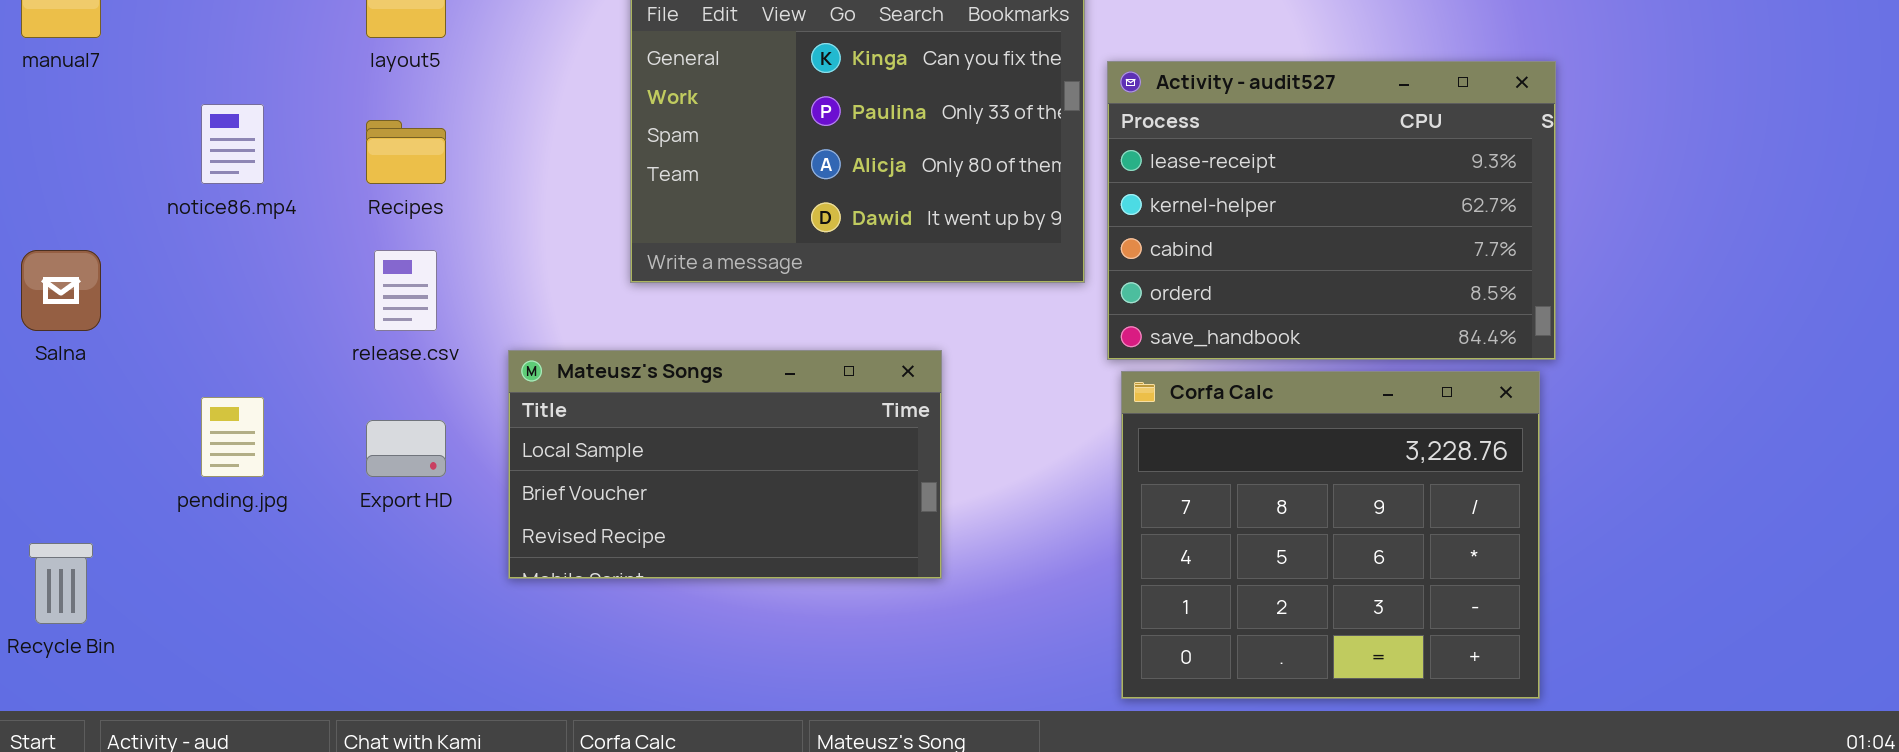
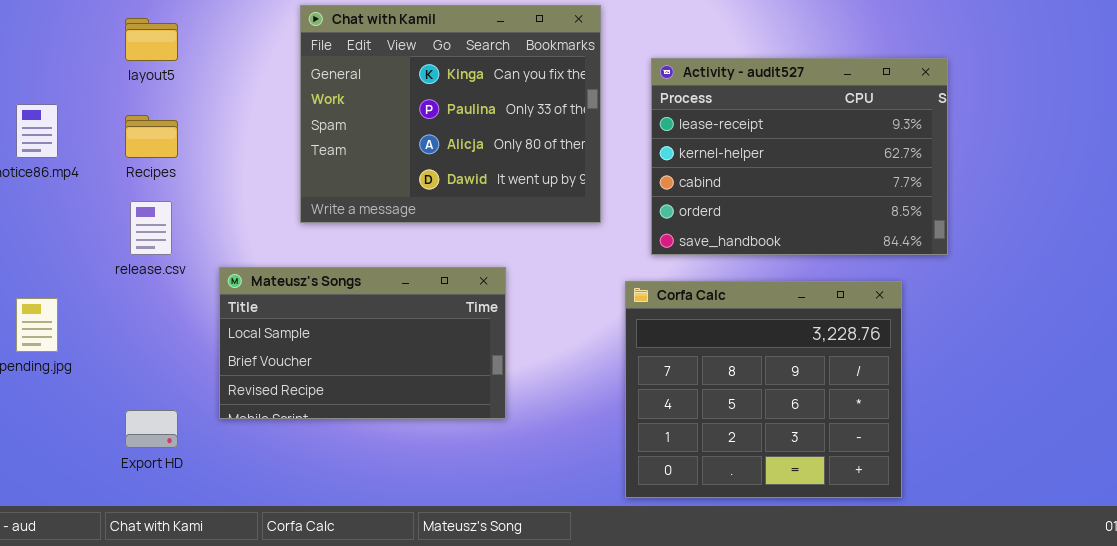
Activity - audit527: [1107,61,1556,360] -> [651,58,948,255], moved
Export HD: [366,420,446,477] -> [125,410,178,448], moved

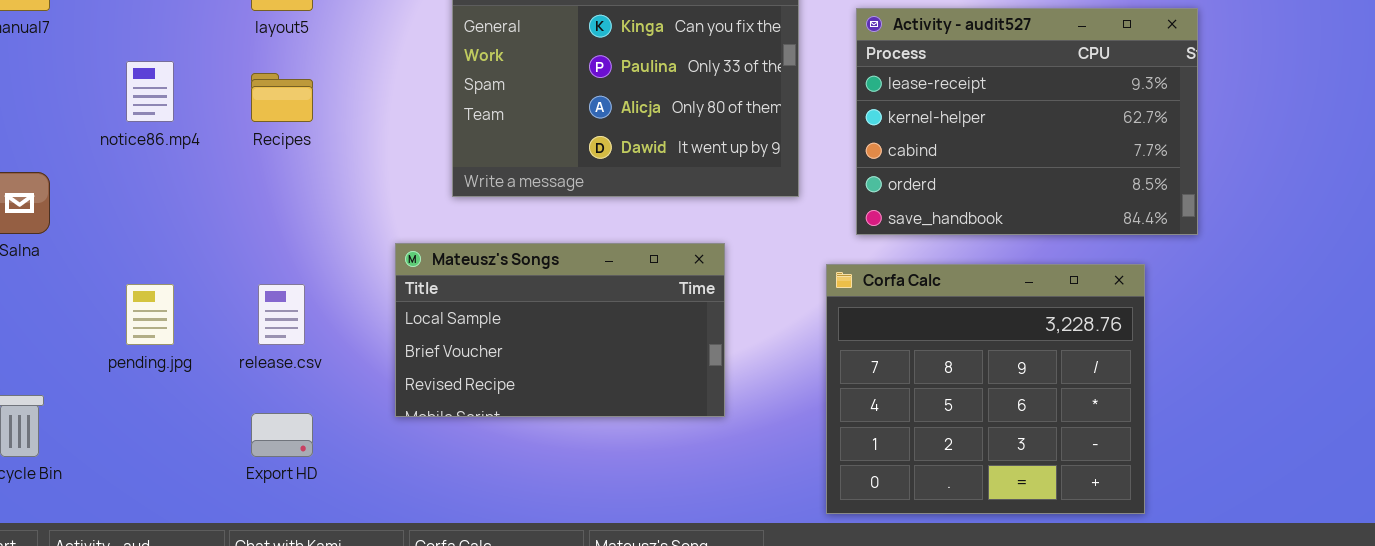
release.csv: [130,201,172,255] -> [258,284,305,345], moved
Mateusz's Songs: [219,267,506,419] -> [395,243,725,417], moved

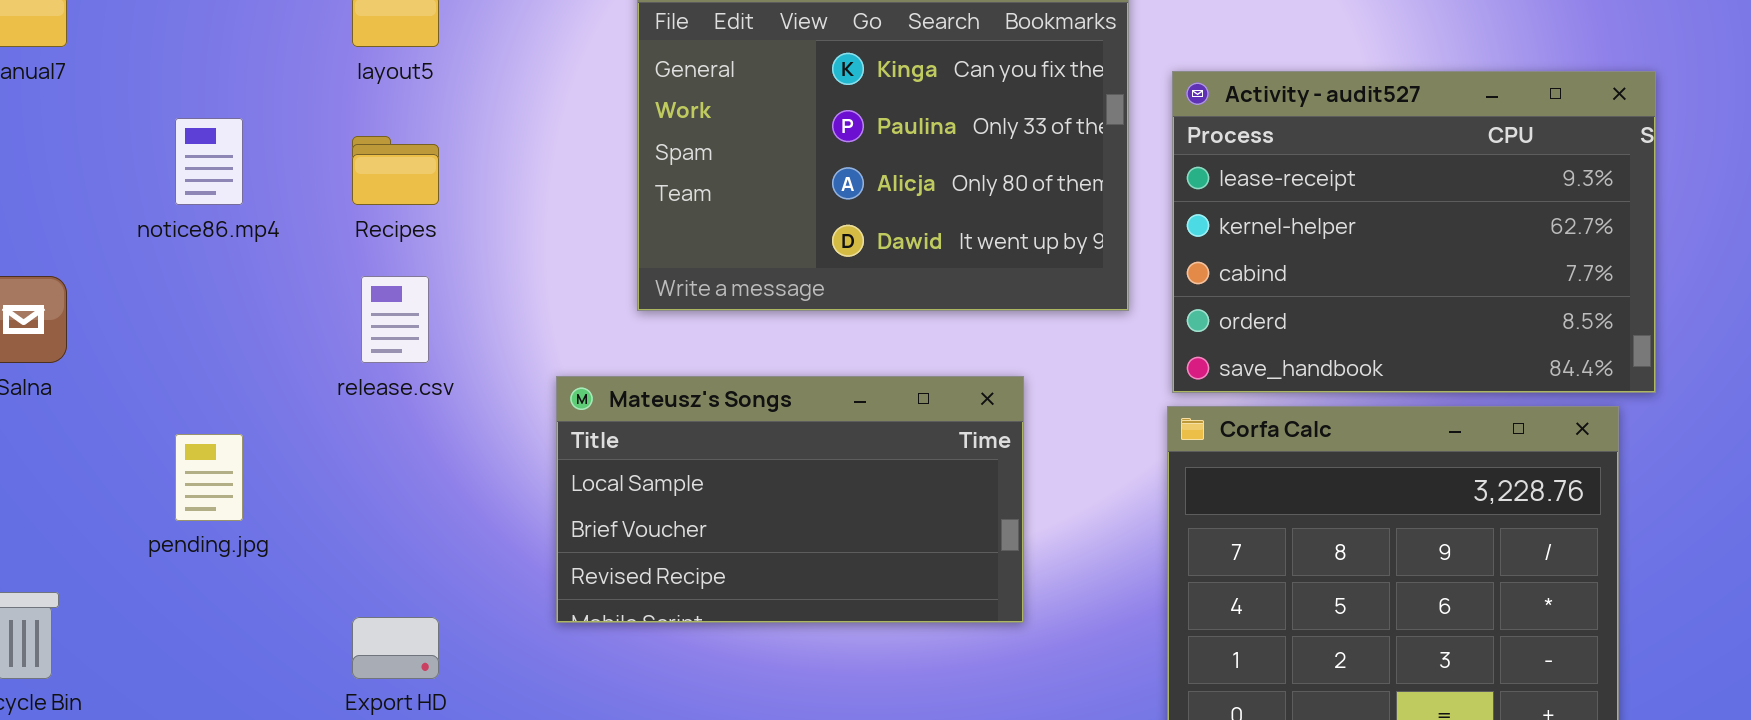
Activity - audit527: [856,8,1198,235] -> [1172,71,1656,393], moved
release.csv: [258,284,305,345] -> [361,276,429,363], moved

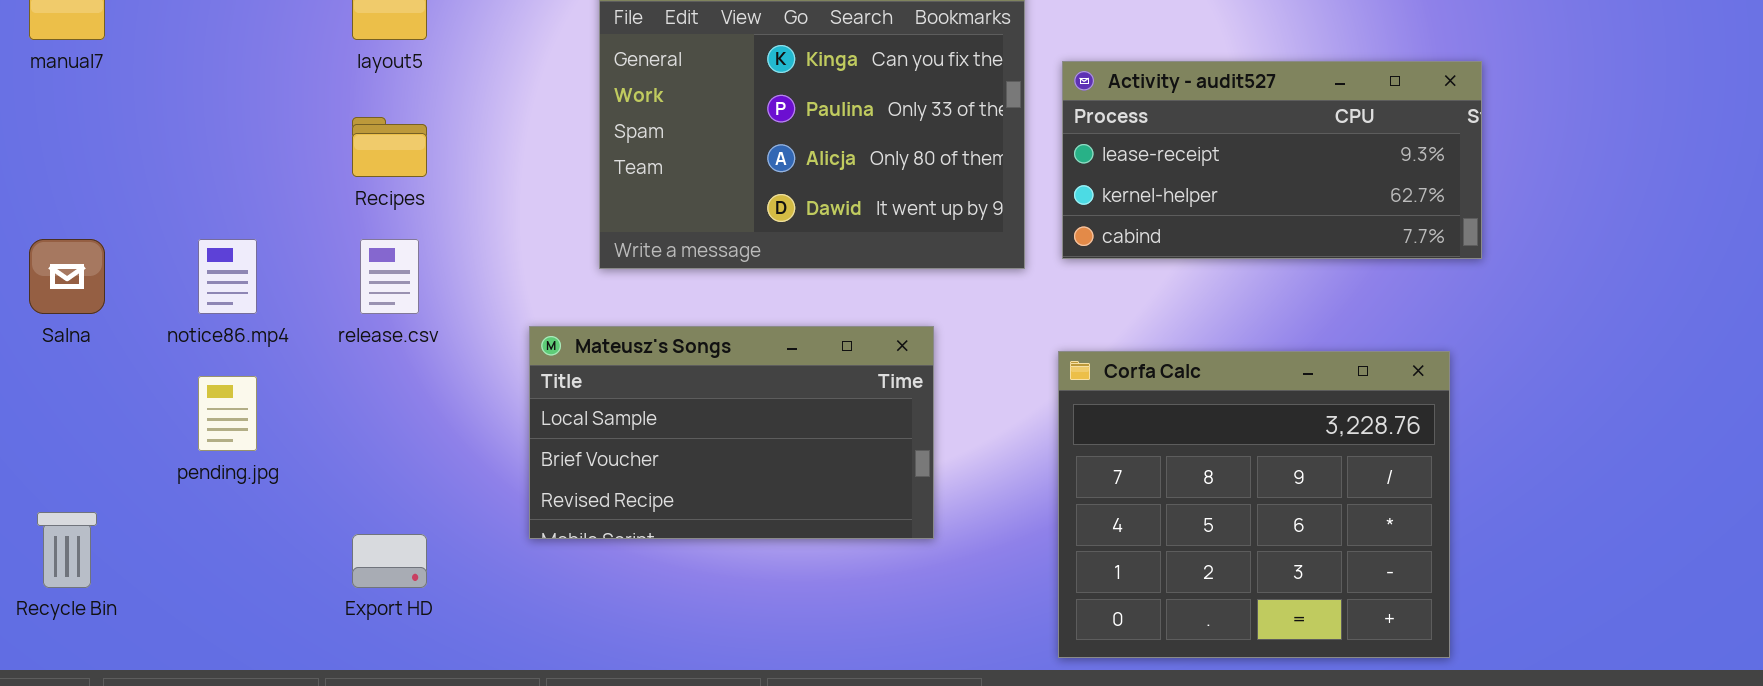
Activity - audit527: [1172,71,1656,393] -> [1062,61,1482,259], resized
notice86.mp4: [175,118,243,205] -> [198,239,257,314], moved

